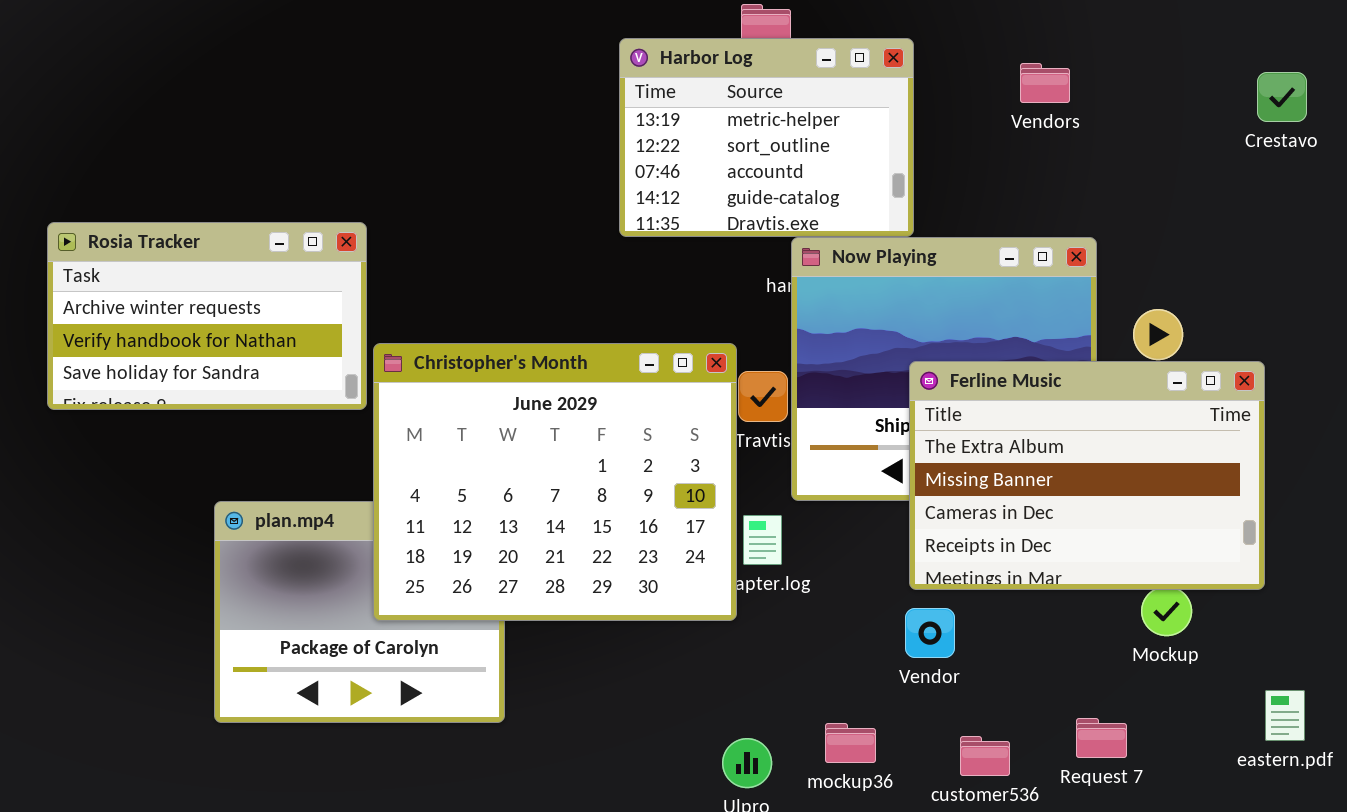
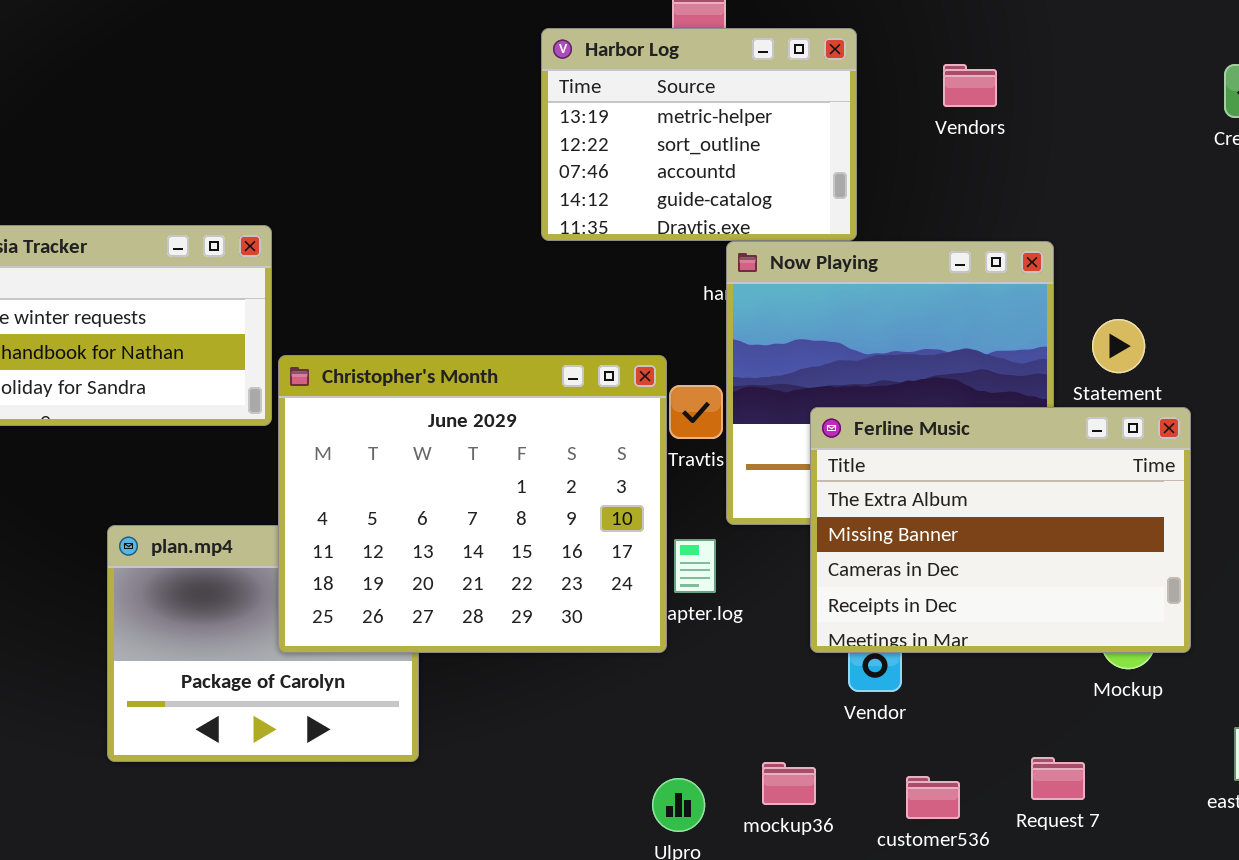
Vendors: [1020,63,1070,103] -> [943,64,997,107], moved
Ferline Music: [909,361,1265,590] -> [810,407,1191,653], moved

